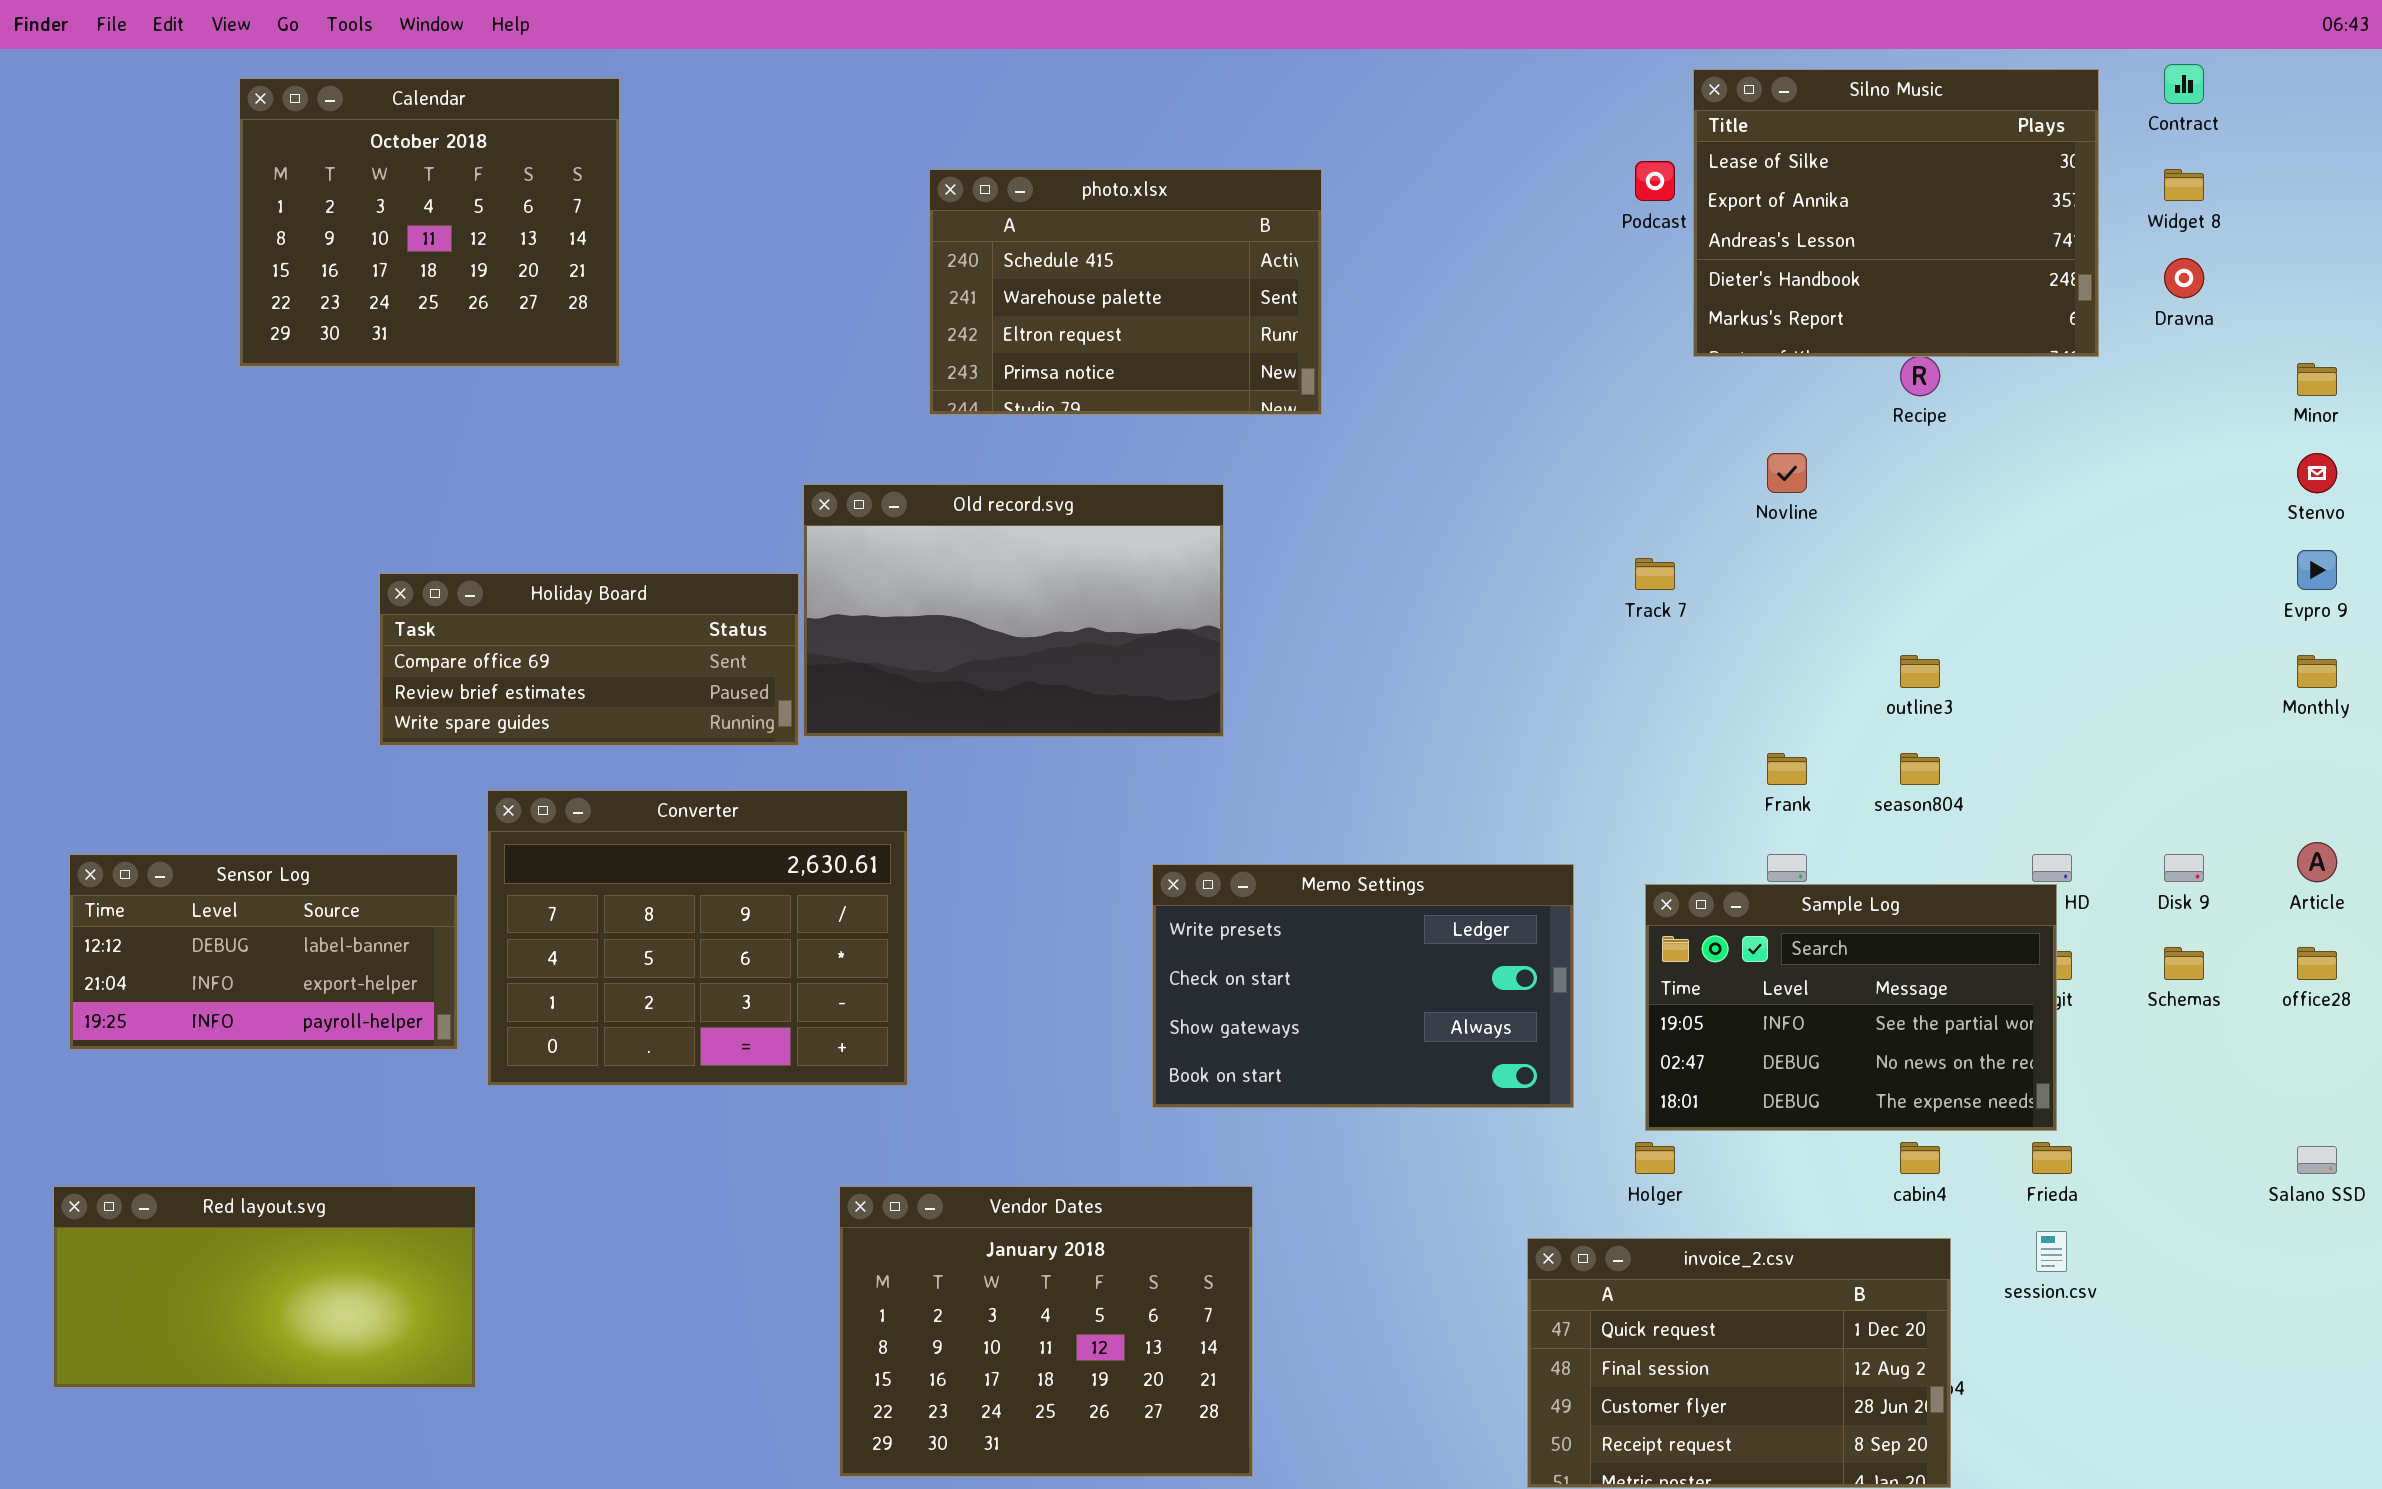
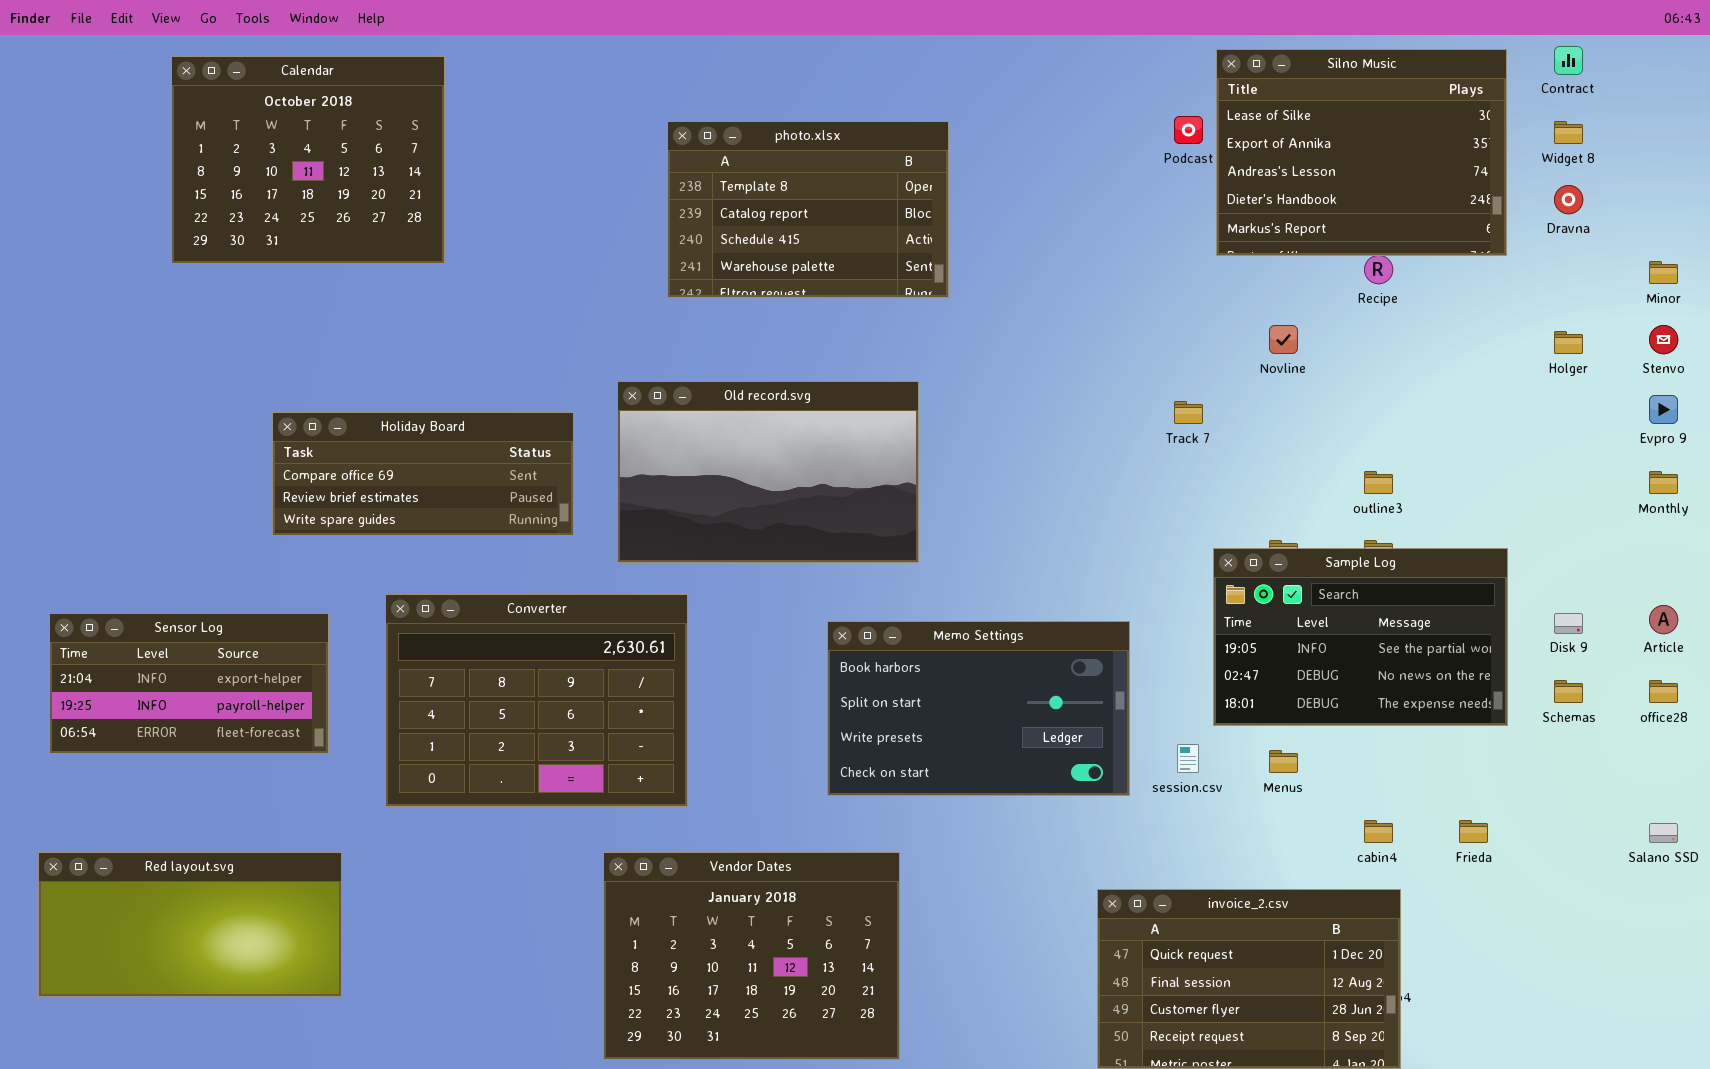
photo.xlsx: [929,169,1322,415] -> [667,121,949,298], scrolled up 2 rows
Old record.svg: [803,484,1224,737] -> [617,381,919,563], moved
Converter: [487,790,908,1086] -> [385,594,688,807], moved
Sensor Log: [69,854,458,1050] -> [49,613,329,754], scrolled down 1 row
Memo Settings: [1152,864,1574,1108] -> [827,621,1130,796], scrolled up 2 rows
Sample Log: [1645,884,2057,1131] -> [1213,548,1508,726], moved
Holger: [1635,1142,1675,1174] -> [1554,331,1583,354], moved
session.csv: [2036,1231,2067,1272] -> [1177,744,1199,773], moved

